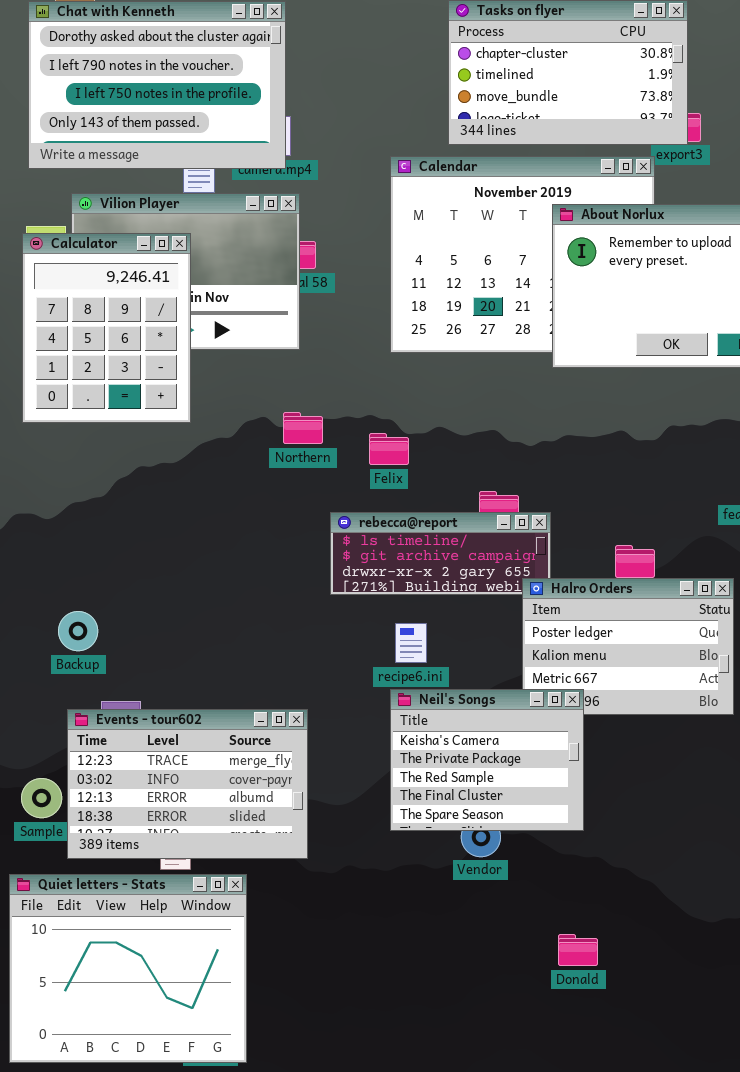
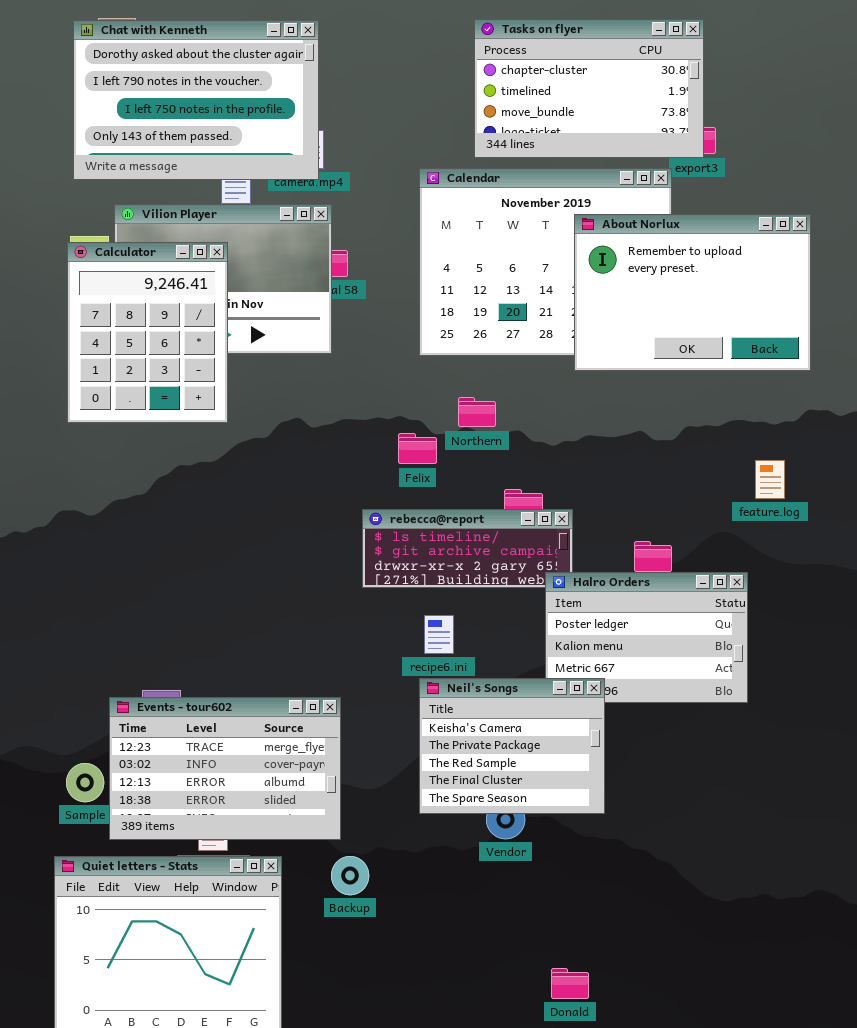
Northern: [283,412,323,444] -> [458,397,496,427], moved
Backup: [58,611,98,651] -> [331,856,369,895], moved
Donald: [558,934,598,966] -> [551,968,589,999], moved

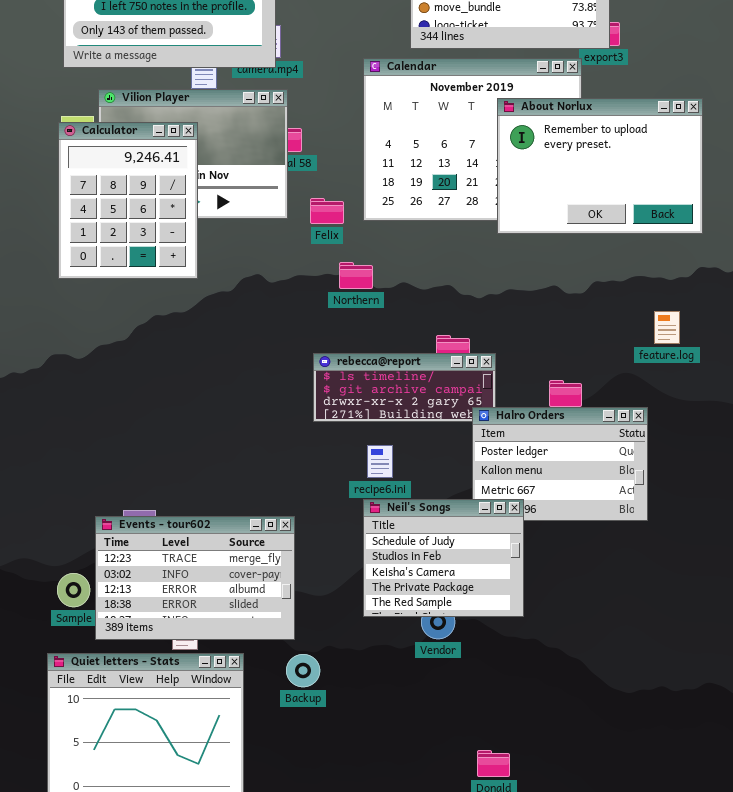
Northern: [458,397,496,427] -> [339,262,373,289], moved
Felix: [398,433,437,464] -> [310,198,344,224], moved
Neil's Songs: [419,678,605,814] -> [363,499,524,617], scrolled up 2 rows

